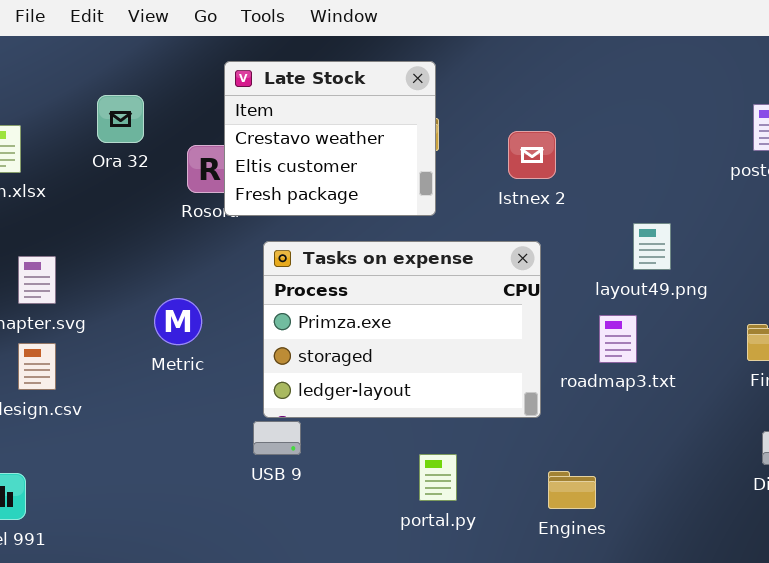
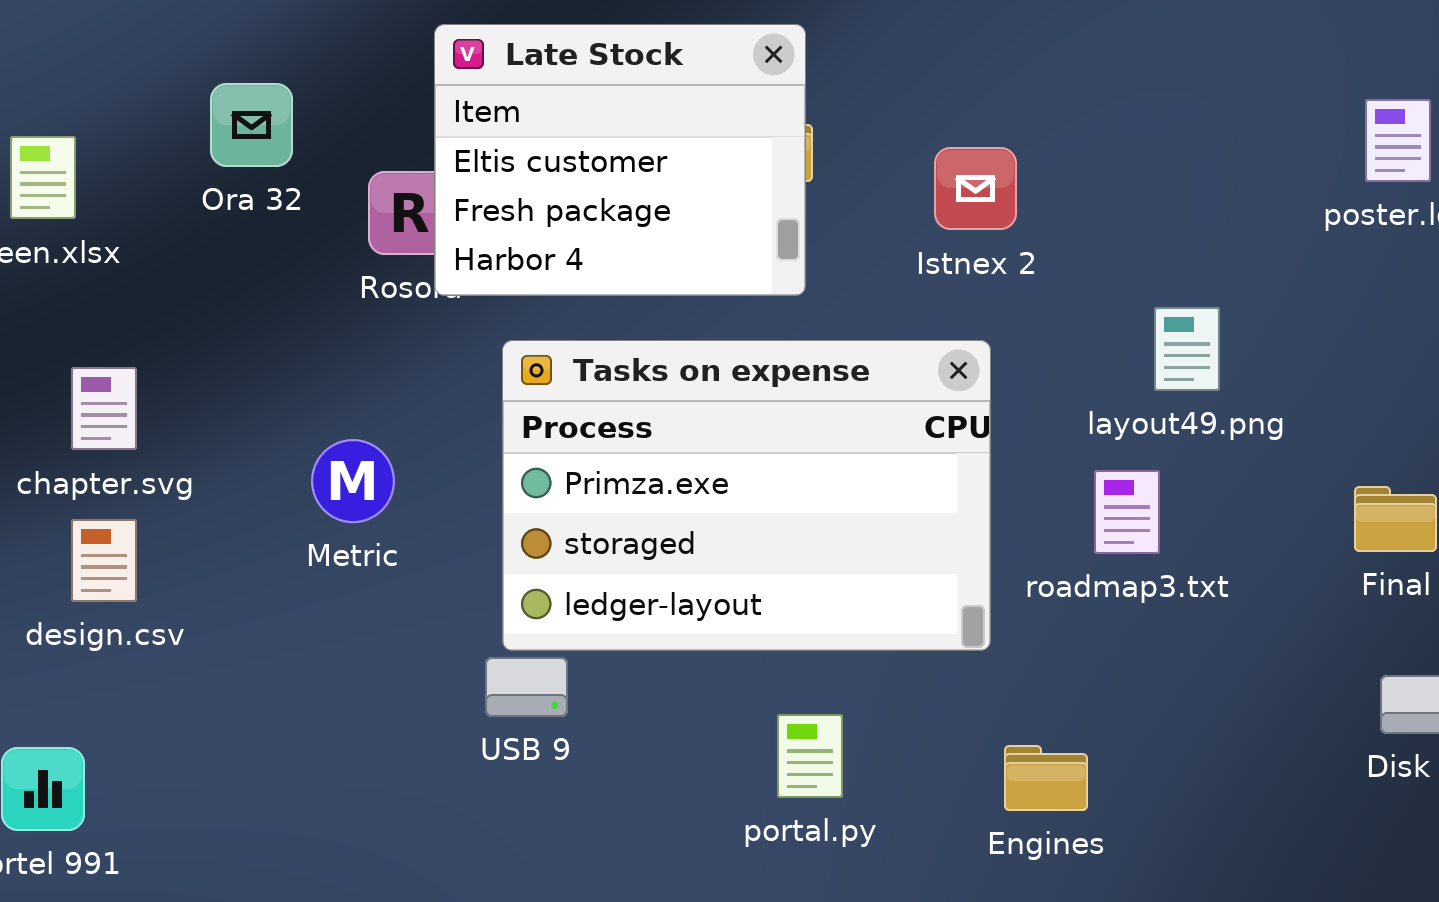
Late Stock: [224,61,436,216] -> [434,24,806,296], scrolled down 1 row

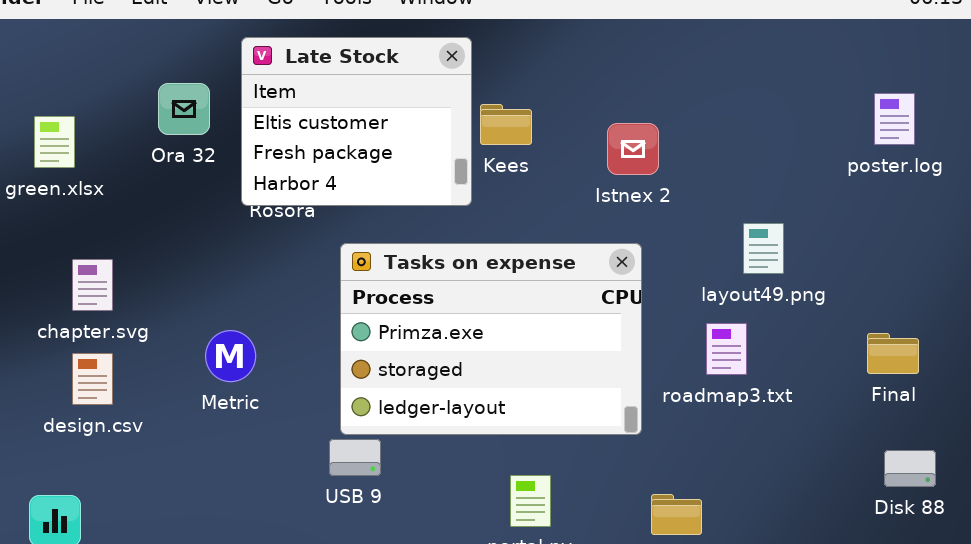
Late Stock: [434,24,806,296] -> [241,37,472,206], moved
Metric: [311,439,395,523] -> [205,330,256,382], moved

